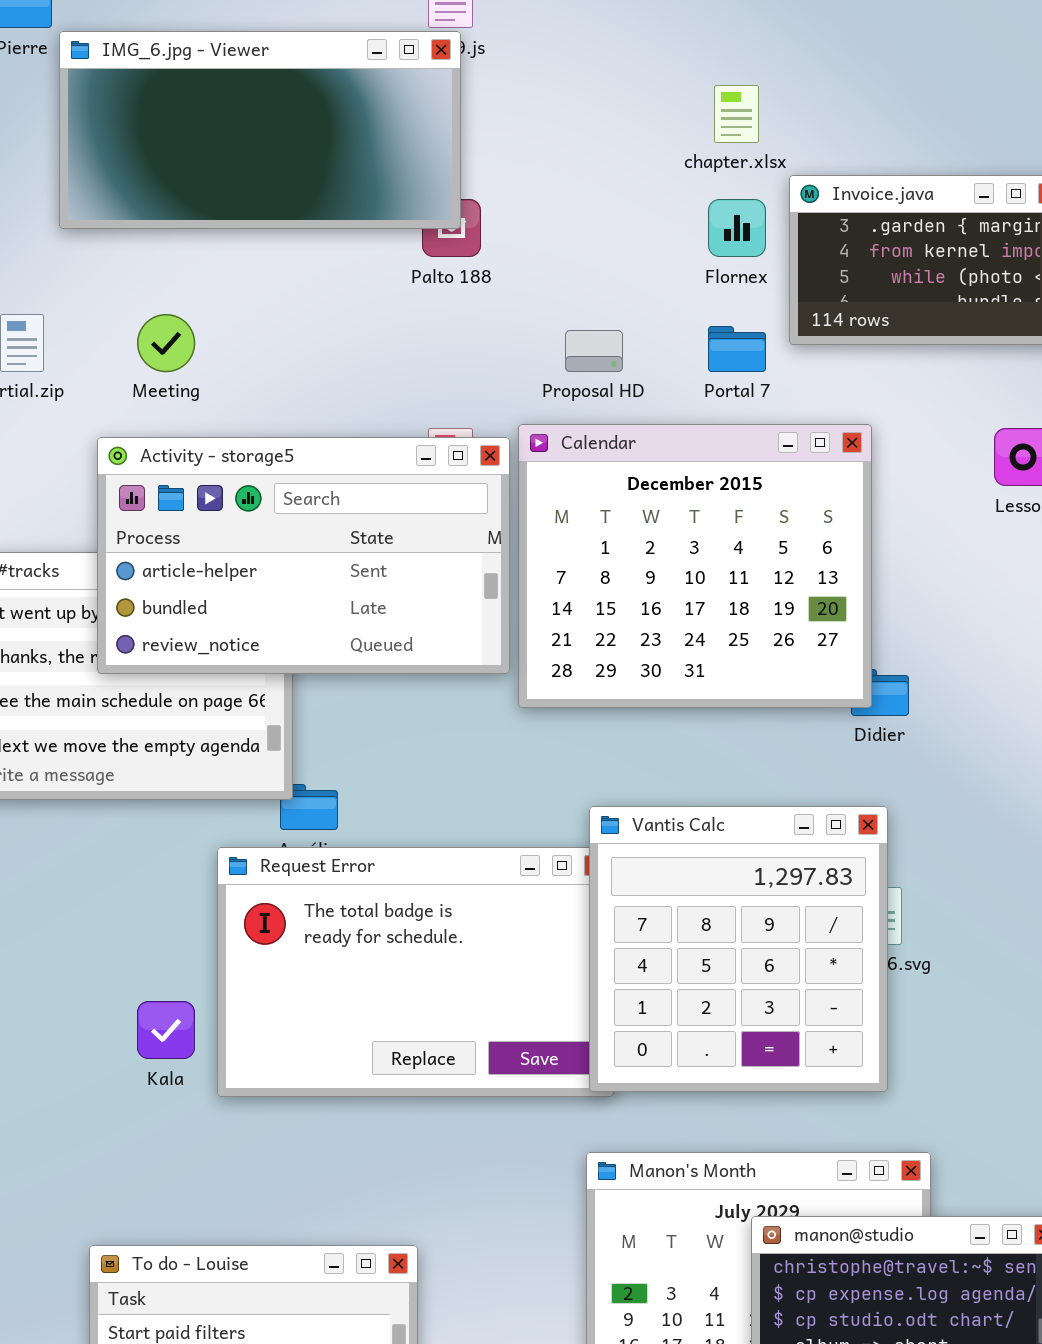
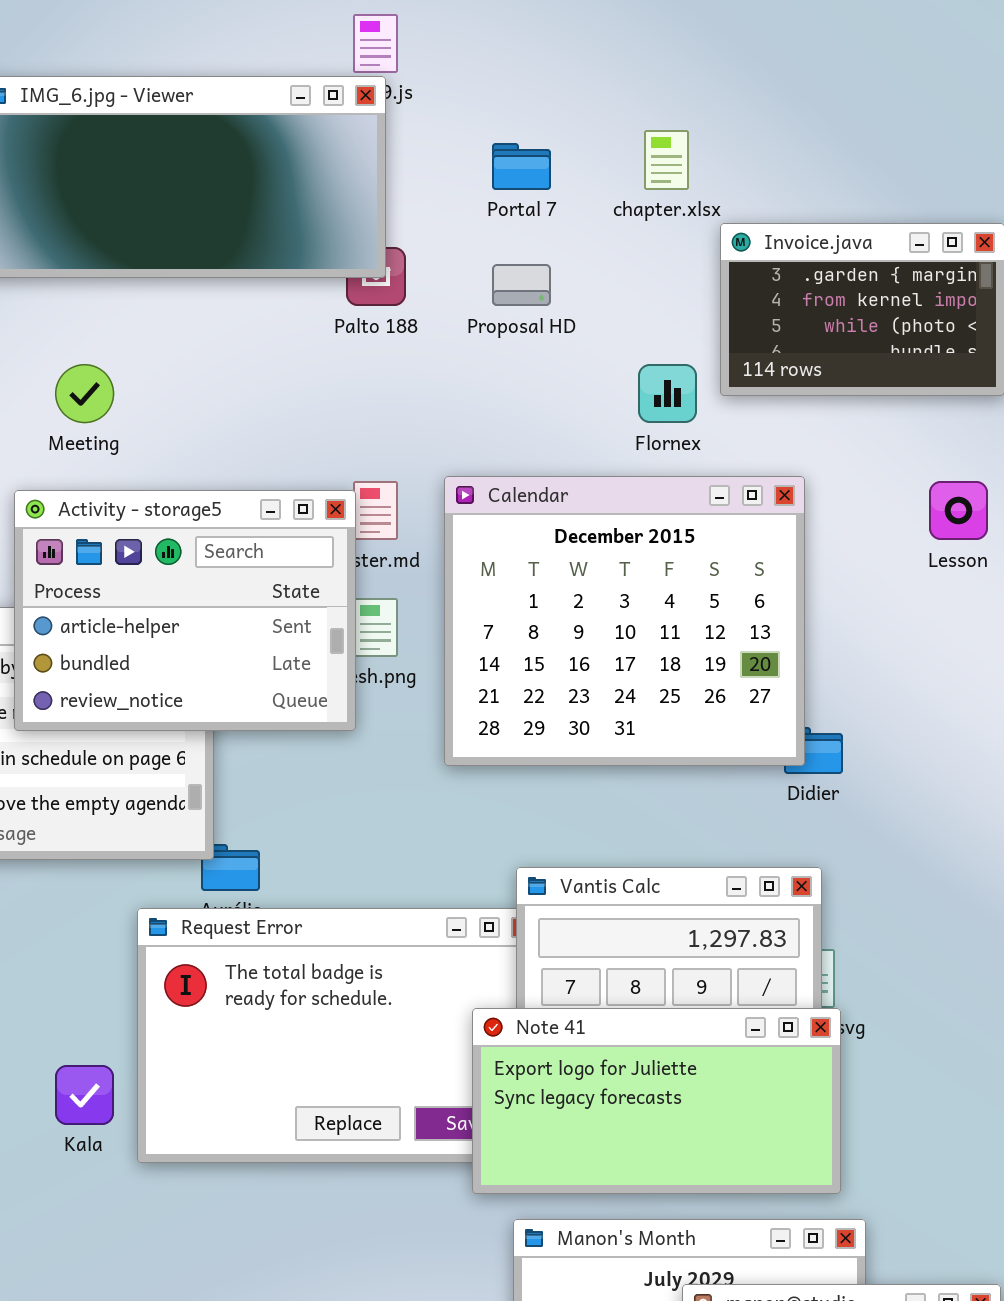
Flornex: [708,199,766,257] -> [638,364,697,423], moved
Portal 7: [708,326,766,372] -> [492,143,551,190], moved
Proposal HD: [565,330,623,372] -> [492,264,551,306], moved
Activity - storage5: [97,437,510,674] -> [14,490,356,731], resized
Note 41: none -> [472,1008,841,1194], opened

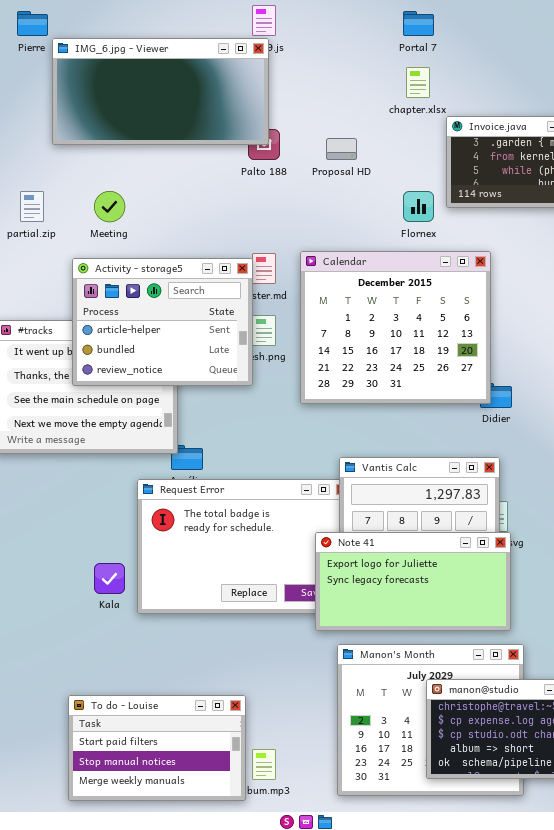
Portal 7: [492,143,551,190] -> [403,11,434,36], moved

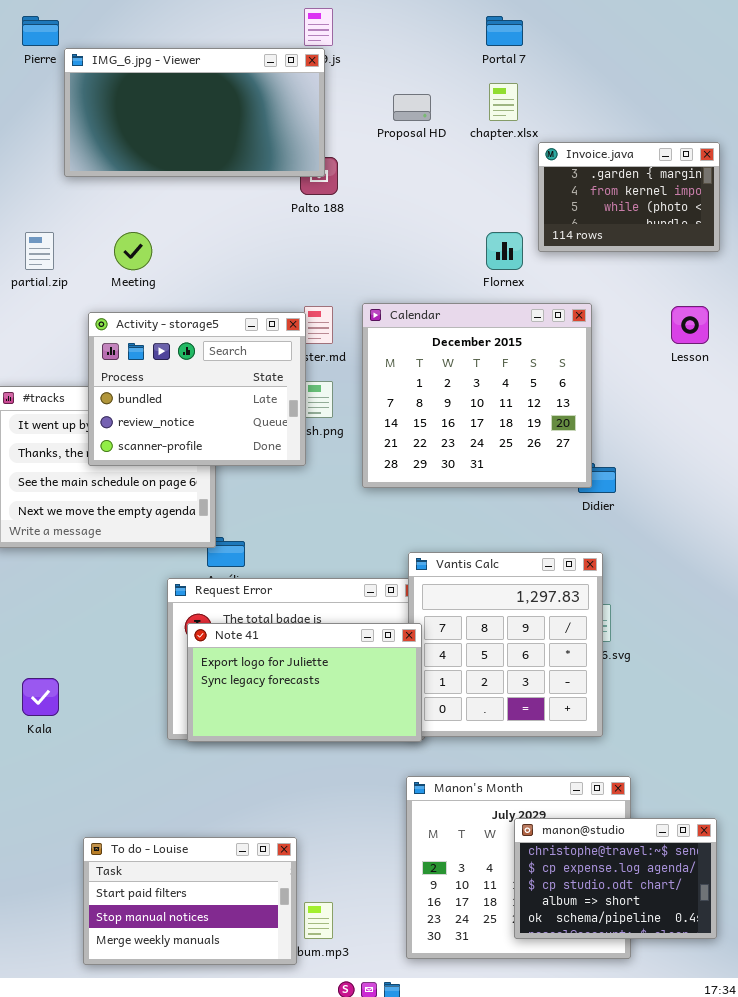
Proposal HD: [326,138,357,160] -> [393,94,431,121], moved
Activity - storage5: [72,258,253,386] -> [88,312,306,466], scrolled down 1 row
Note 41: [315,532,511,631] -> [187,623,422,742], moved
Kala: [94,563,125,594] -> [22,678,59,716], moved

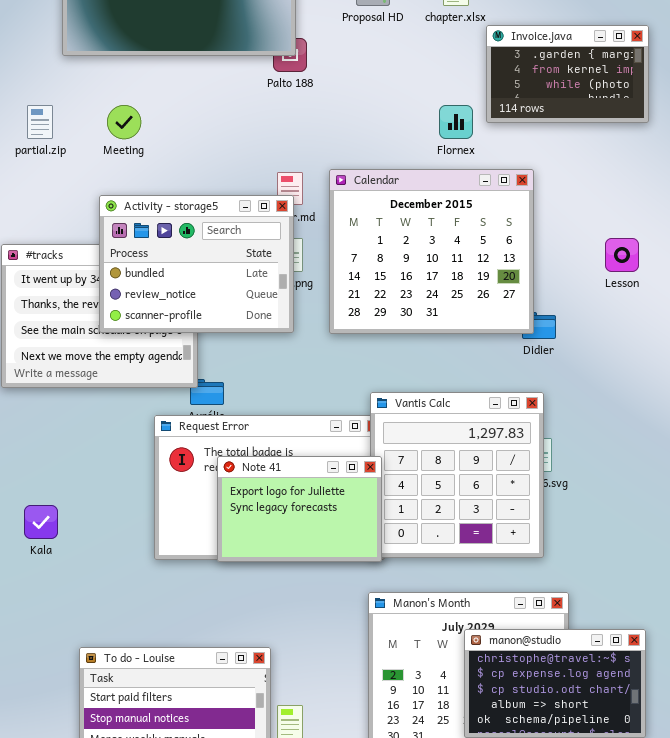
Lesson: [671,306,709,344] -> [605,238,639,272], moved
Activity - storage5: [88,312,306,466] -> [99,195,294,333], moved
Note 41: [187,623,422,742] -> [217,456,382,562], resized

